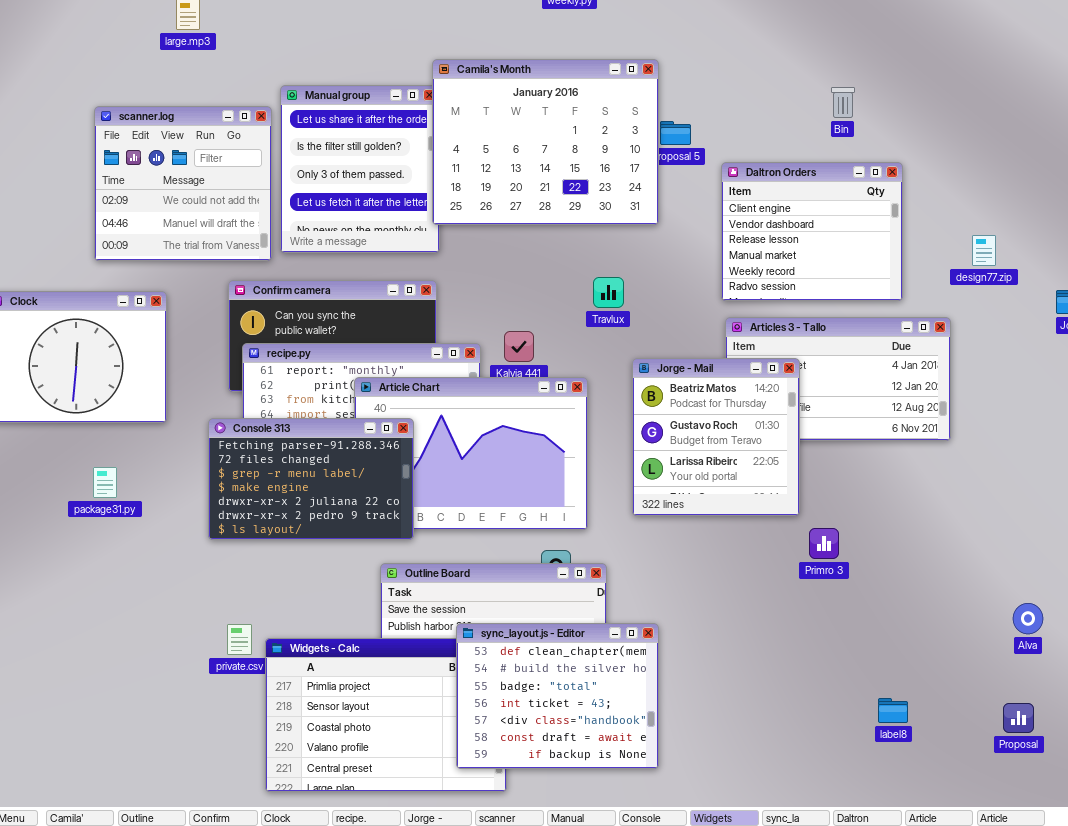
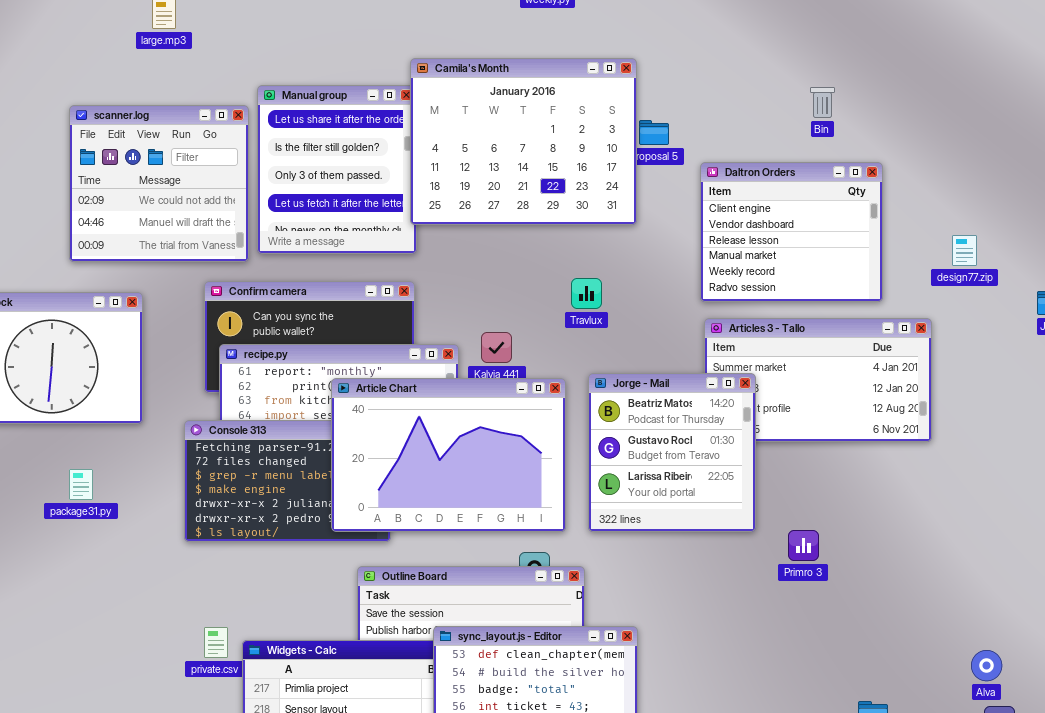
Jorge - Mail: [632,358,800,516] -> [588,373,756,532], moved
Article Chart: [354,377,588,530] -> [331,378,566,532], raised
Alva: [1013,603,1043,634] -> [971,650,1002,681], moved

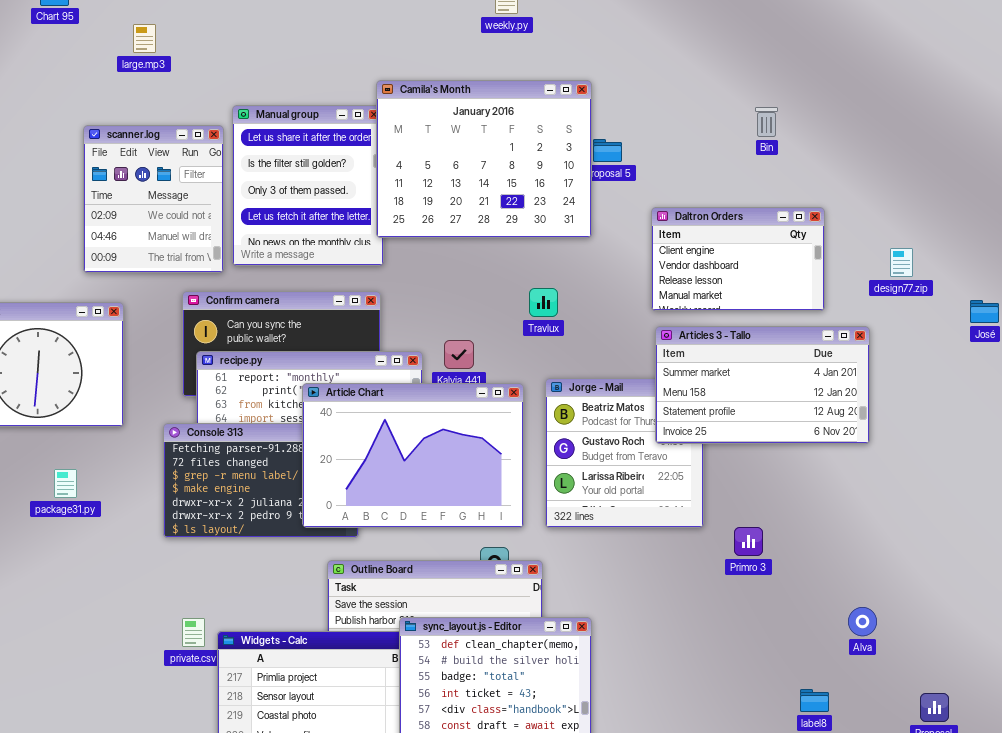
scanner.log: [69,105,249,262] -> [83,125,224,273], resized
Daltron Orders: [700,162,883,302] -> [651,207,825,311], resized
Articles 3 - Tallo: [704,318,932,442] -> [655,326,870,444], raised
Alva: [971,650,1002,681] -> [848,607,877,636], moved

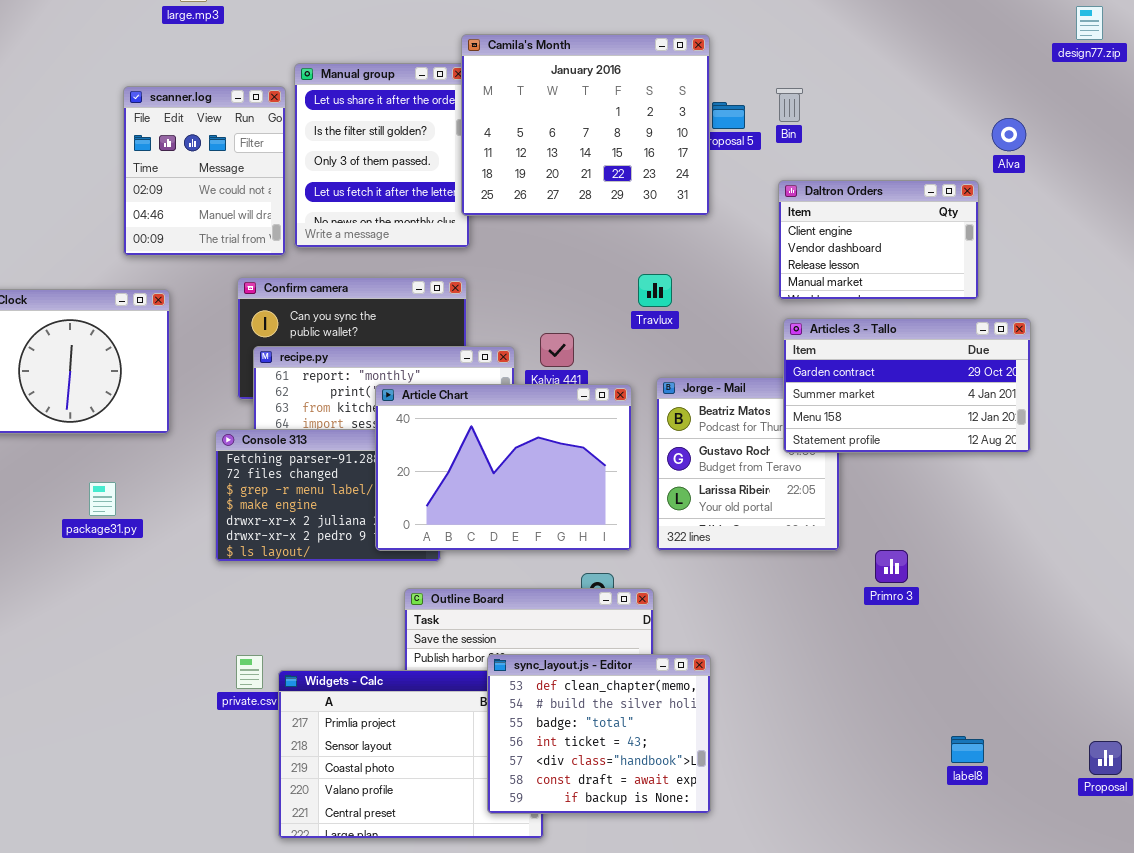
Bin: [755,107,778,137] -> [776,88,803,122], moved
design77.zip: [890,248,913,277] -> [1076,6,1103,40], moved
Articles 3 - Tallo: [655,326,870,444] -> [783,318,1031,453], scrolled up 1 row
Alva: [848,607,877,636] -> [992,118,1026,151], moved

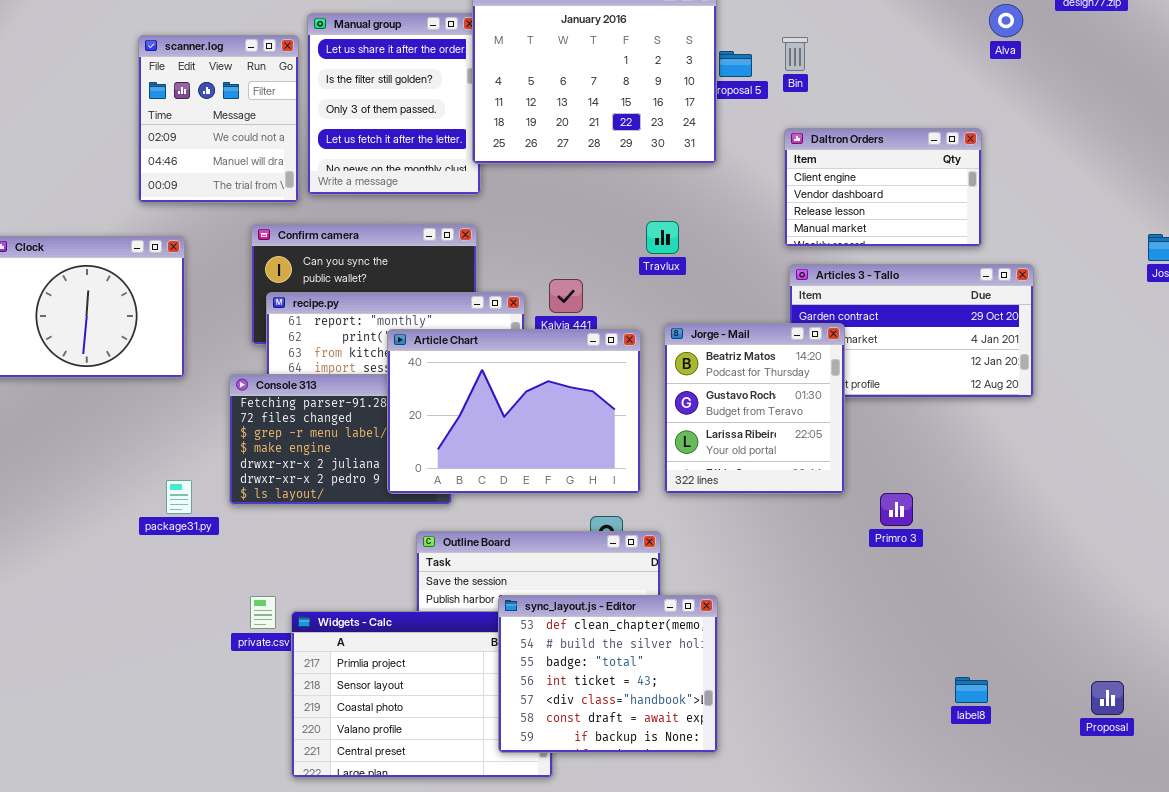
Alva: [992,118,1026,151] -> [989,4,1023,37], moved
Jorge - Mail: [656,377,840,551] -> [664,323,845,494], raised
package31.py: [89,482,116,516] -> [166,480,192,514], moved

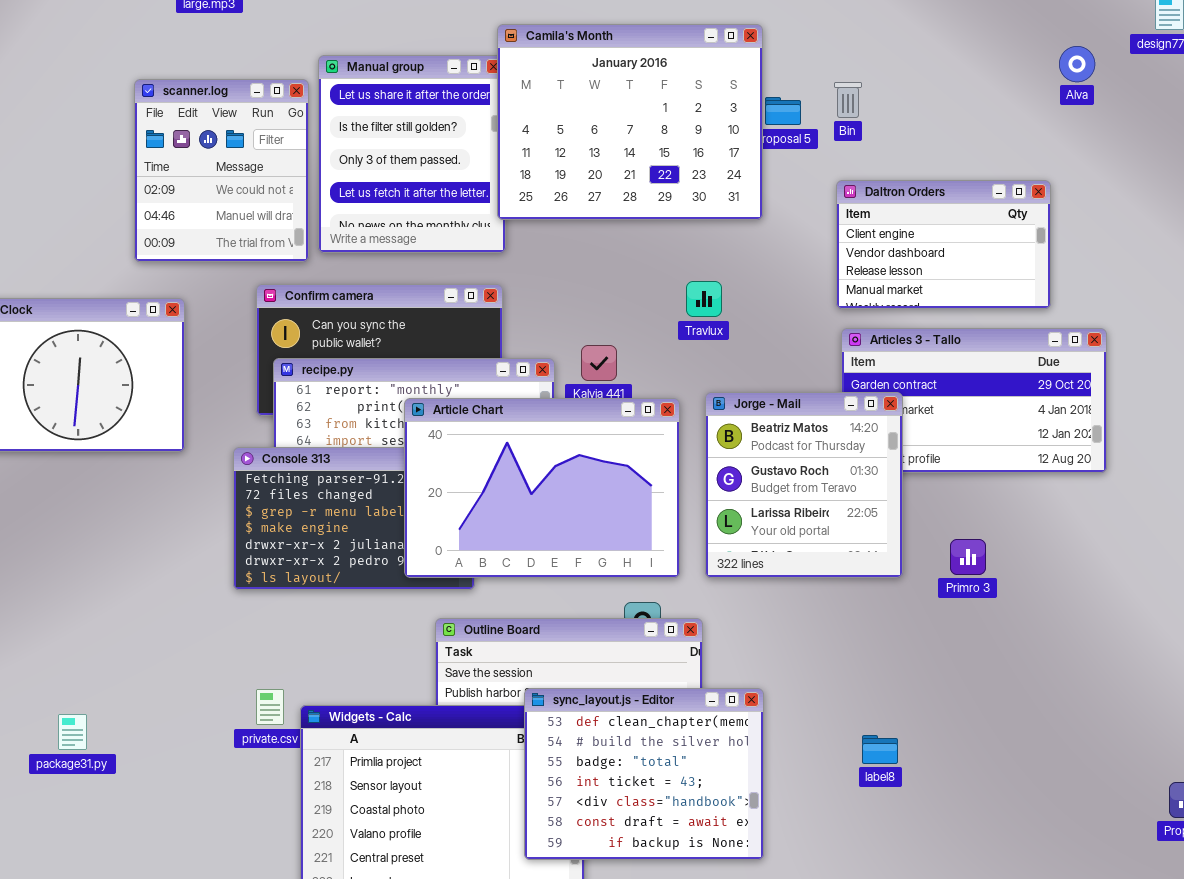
package31.py: [166,480,192,514] -> [58,714,87,750], moved
Primro 3: [880,493,913,526] -> [950,539,986,575], moved
label8: [955,677,988,703] -> [862,735,898,764], moved

